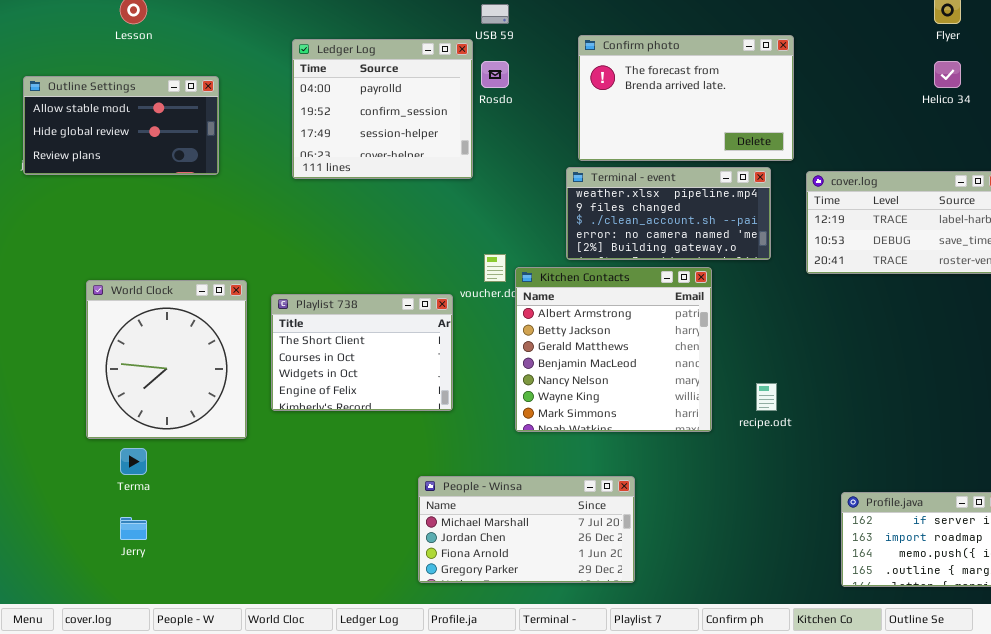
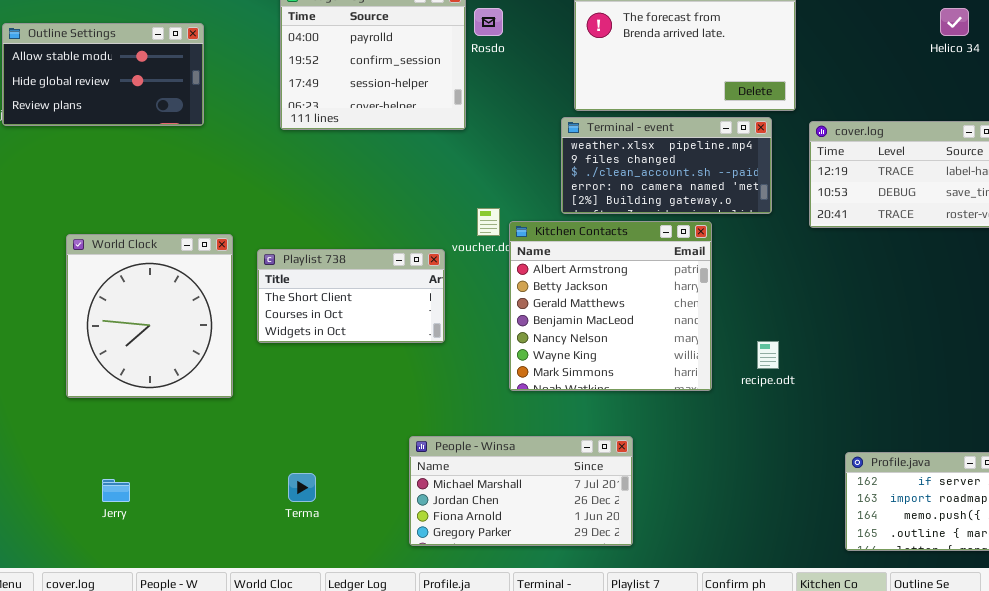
Playlist 738: [271,294,453,411] -> [257,249,445,343], resized
Terma: [120,448,147,475] -> [288,473,316,502], moved

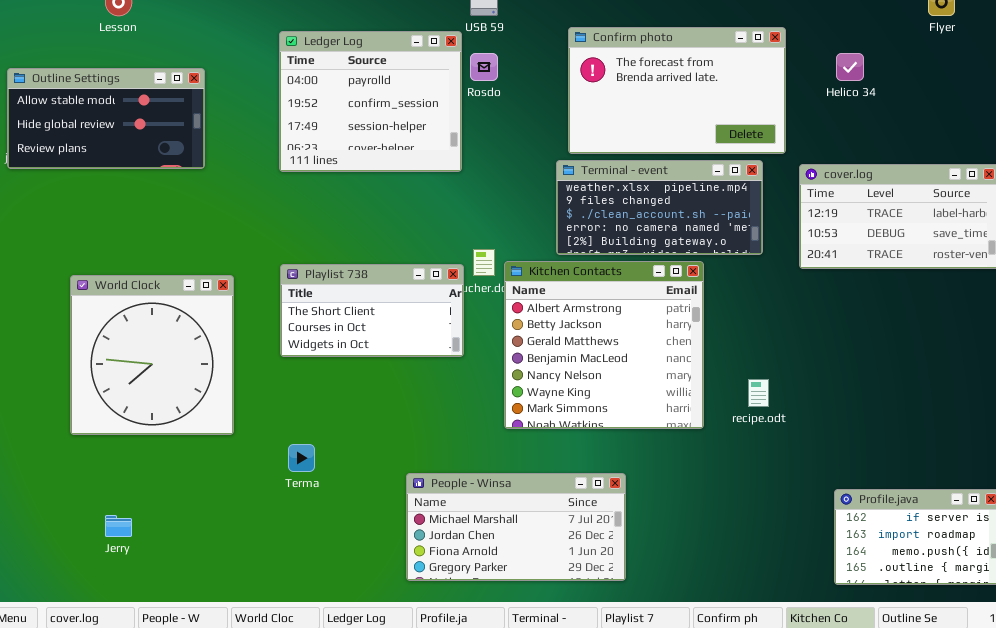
Helico 34: [940,8,969,36] -> [836,53,864,81], moved
Playlist 738: [257,249,445,343] -> [280,264,464,357], moved
Terma: [288,473,316,502] -> [288,444,315,472], moved

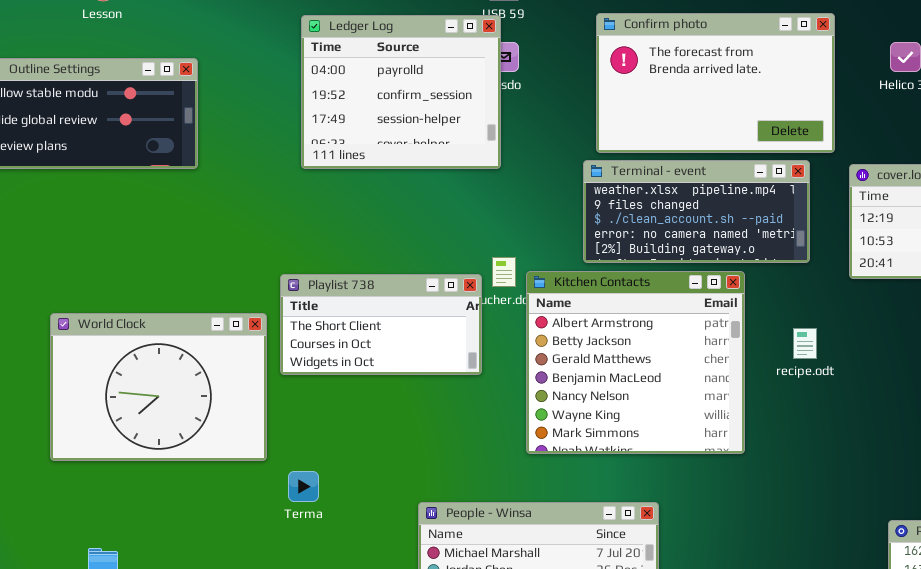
Ledger Log: [279,31,462,172] -> [301,15,501,169], moved
World Clock: [70,275,234,435] -> [50,313,267,461], resized
recipe.odt: [748,379,769,407] -> [793,328,817,359], moved

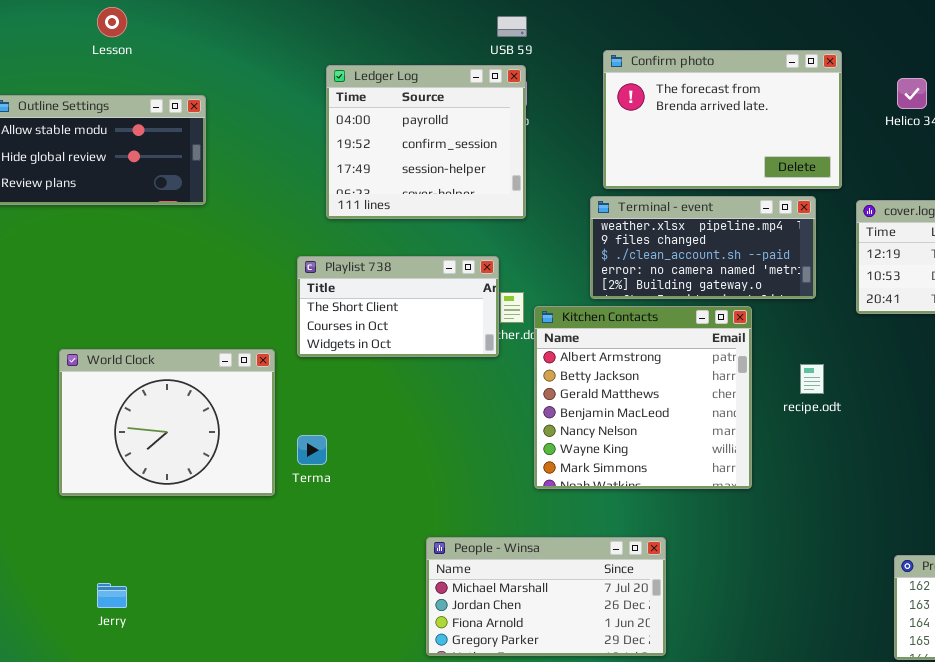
Ledger Log: [301,15,501,169] -> [326,65,526,219], moved
Playlist 738: [280,274,482,375] -> [297,256,499,357], moved
Terma: [288,471,319,502] -> [297,435,327,465], moved

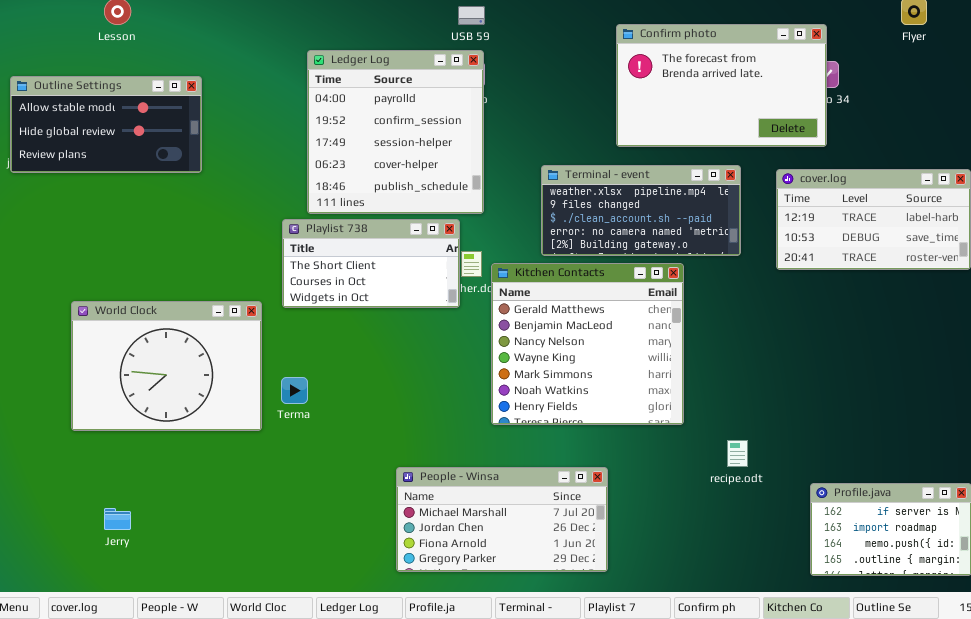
Confirm photo: [603,50,842,189] -> [616,24,827,147], moved
Ledger Log: [326,65,526,219] -> [307,50,484,214], resized
Kitchen Contacts: [534,306,752,489] -> [491,263,684,425], scrolled down 2 rows
recipe.odt: [800,364,824,394] -> [727,440,748,467], moved

